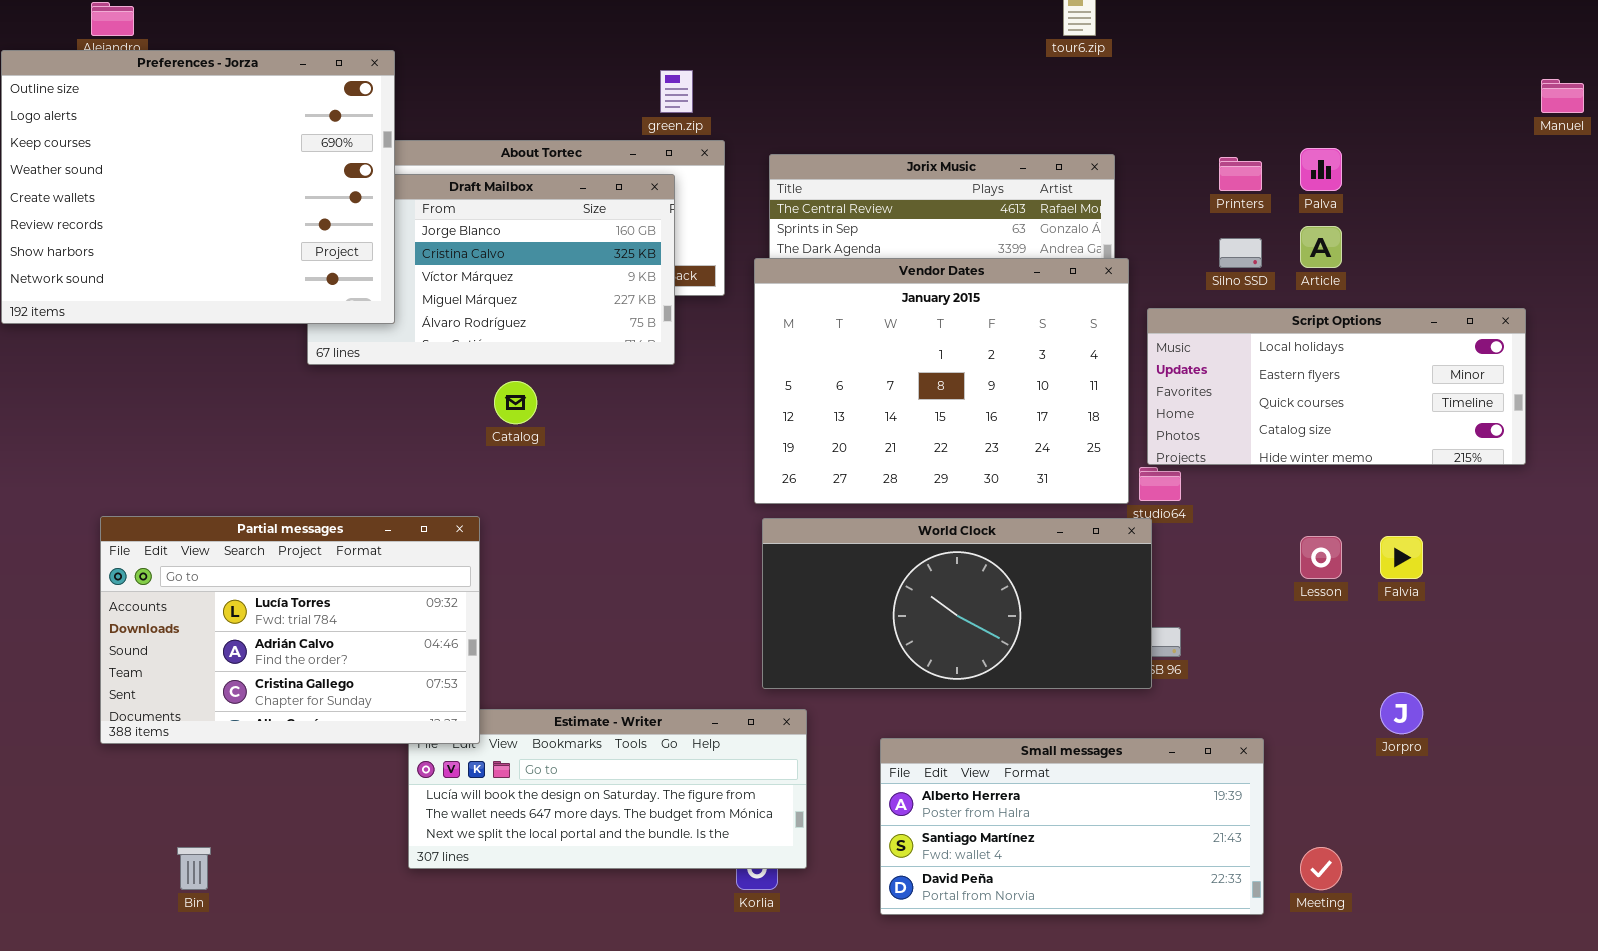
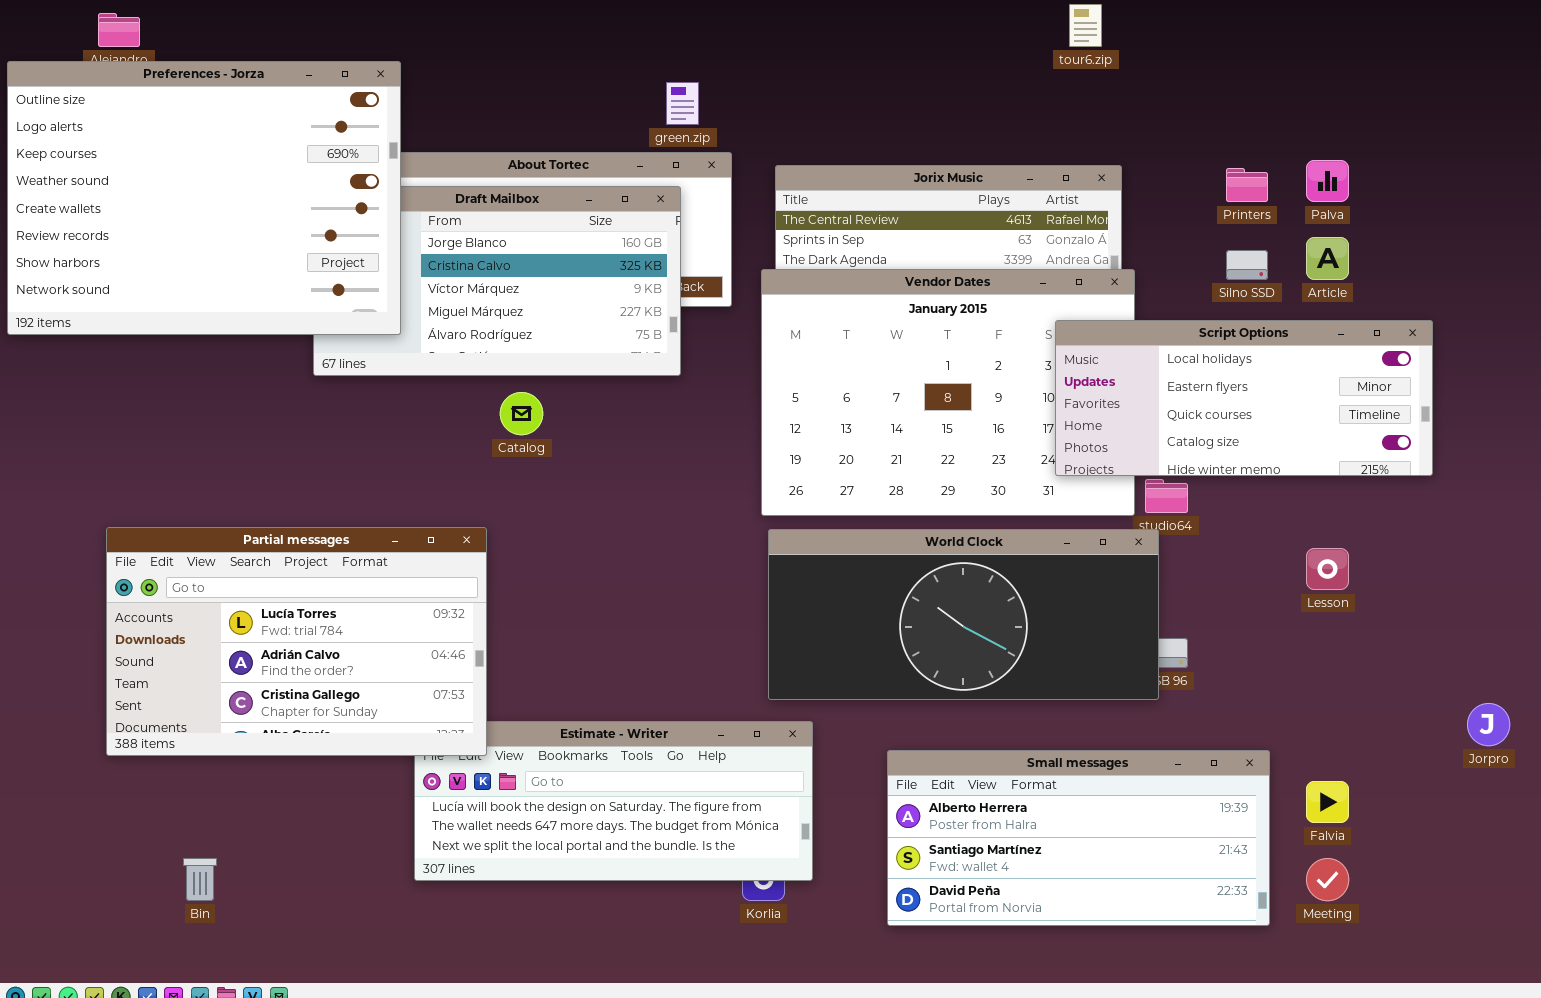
Script Options: [1147,308,1526,465] -> [1055,320,1433,476], moved
Falvia: [1380,536,1423,579] -> [1306,781,1349,823], moved
Jorpro: [1380,692,1423,734] -> [1467,703,1510,746], moved

